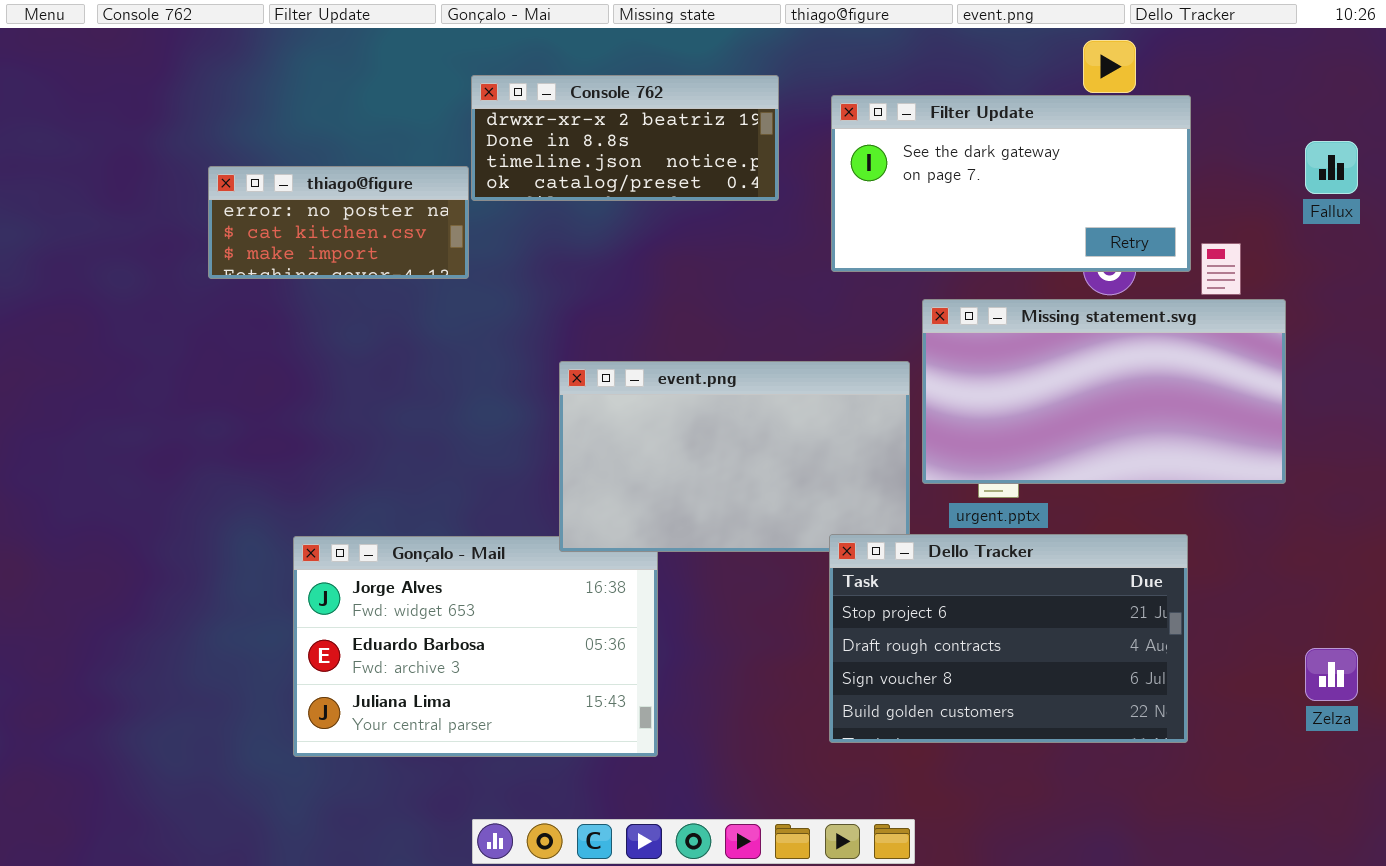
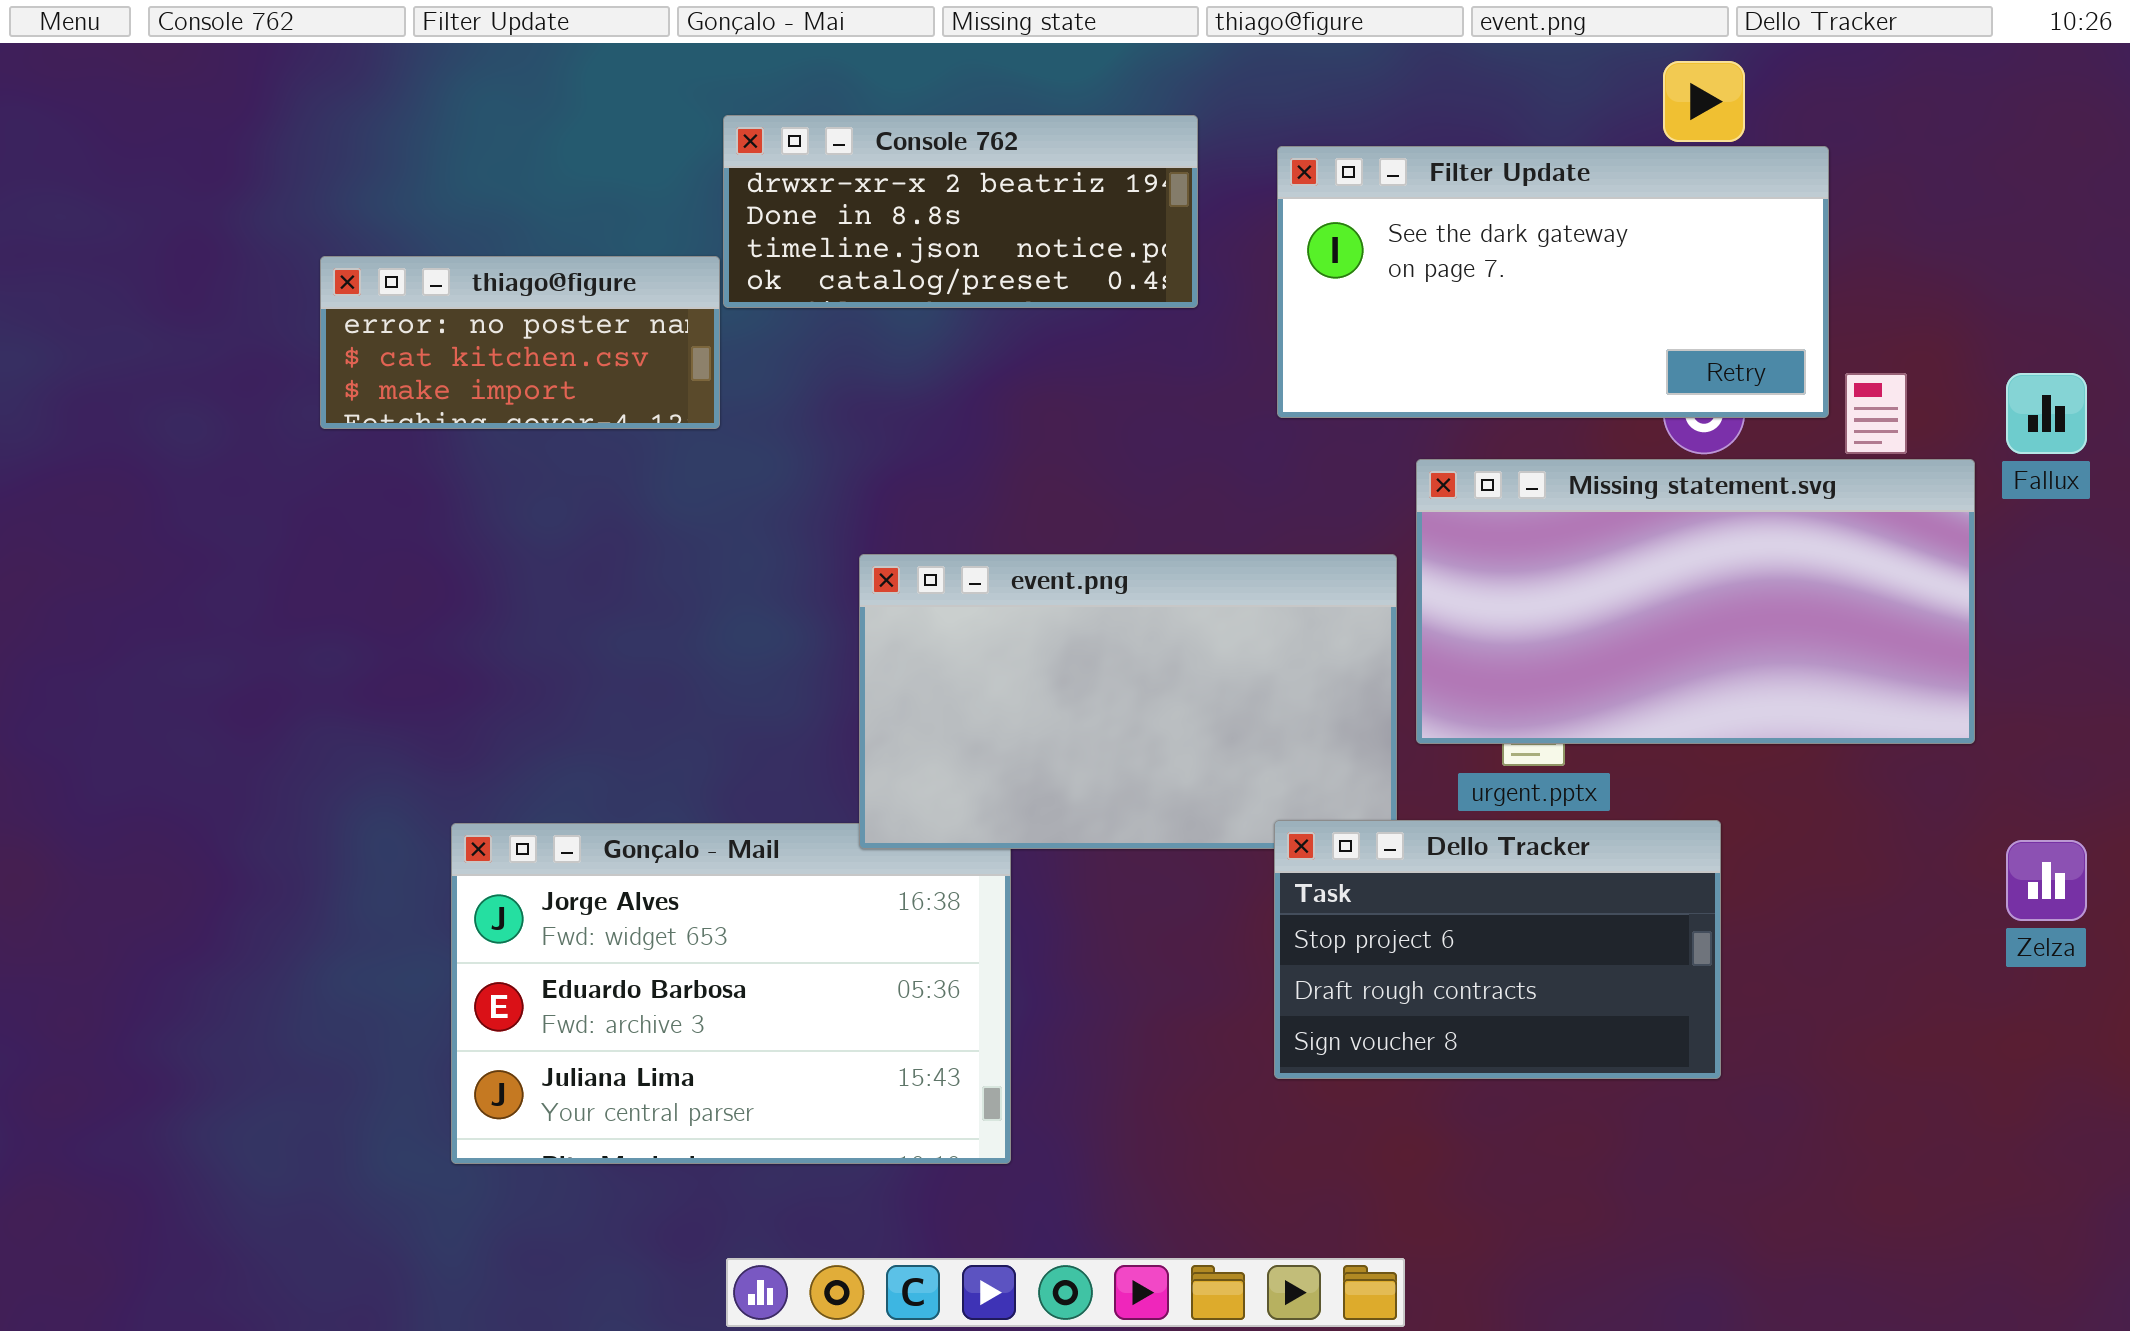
Fallux: [1305,141,1358,194] -> [2006,373,2087,454], moved
Dello Tracker: [829,534,1188,743] -> [1274,820,1721,1079], resized
Zelza: [1305,648,1358,701] -> [2006,840,2087,921], moved

